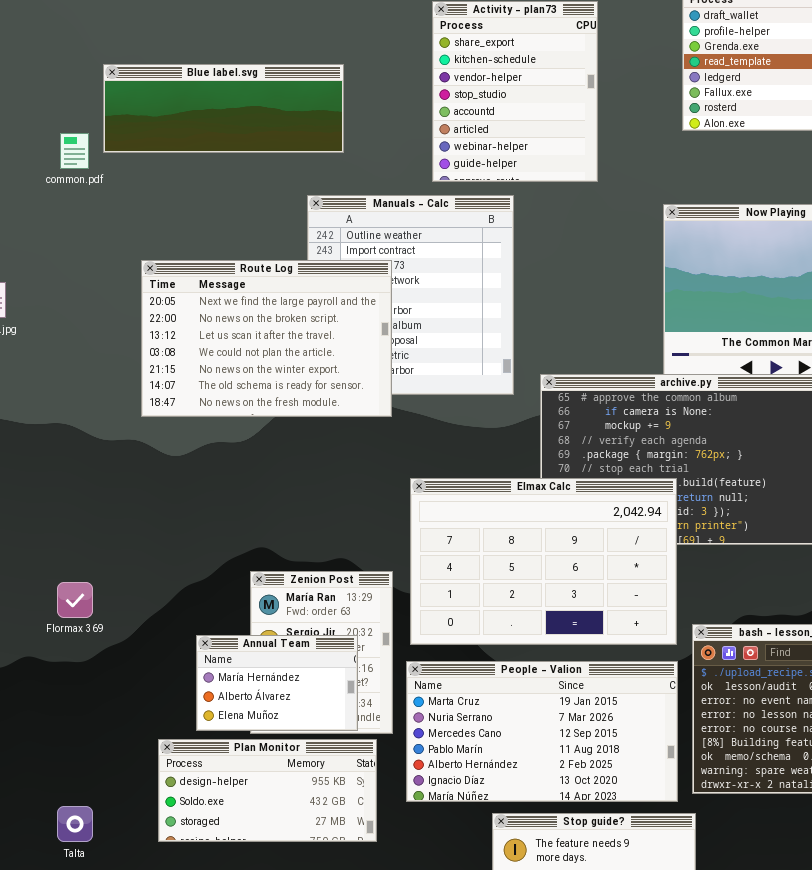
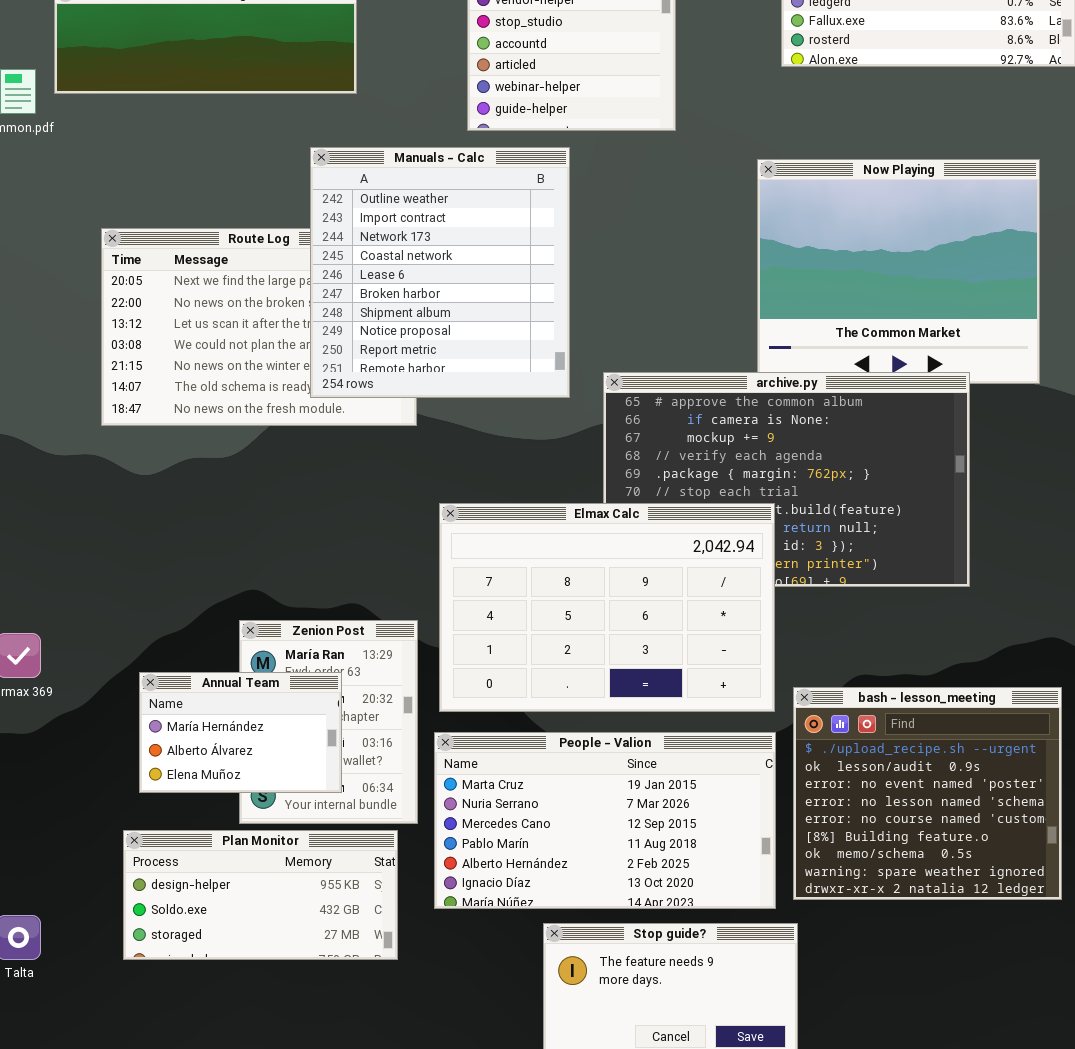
Manuals - Calc: [307,195,514,395] -> [310,147,570,398], raised
Annual Team: [196,635,358,731] -> [139,672,342,793], moved

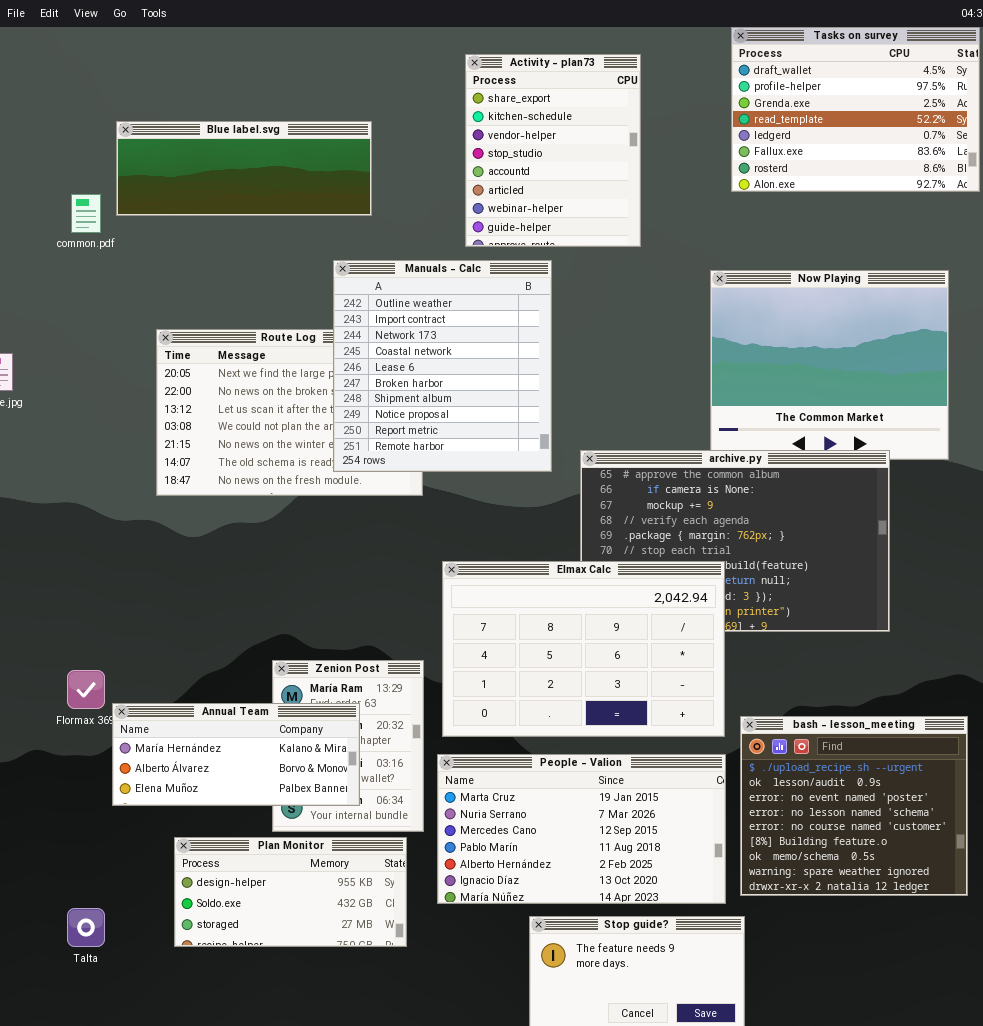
Annual Team: [139,672,342,793] -> [112,703,360,806], resized

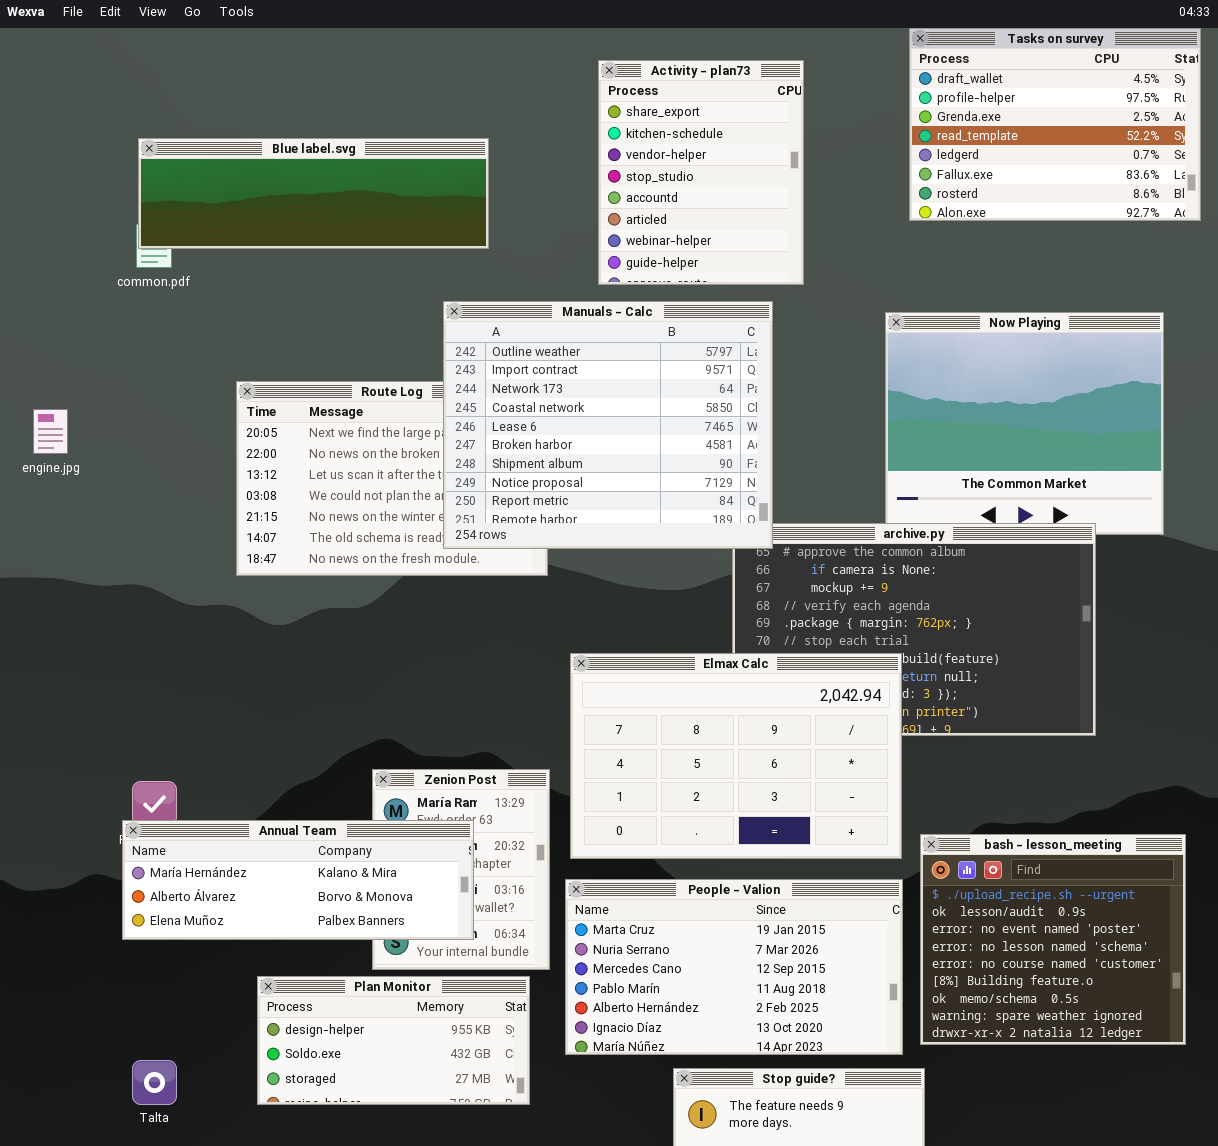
Blue label.svg: [116,121,372,216] -> [138,138,489,249], resized
Manuals - Calc: [333,260,552,472] -> [443,301,773,549], resized
Annual Team: [112,703,360,806] -> [122,820,474,940], resized

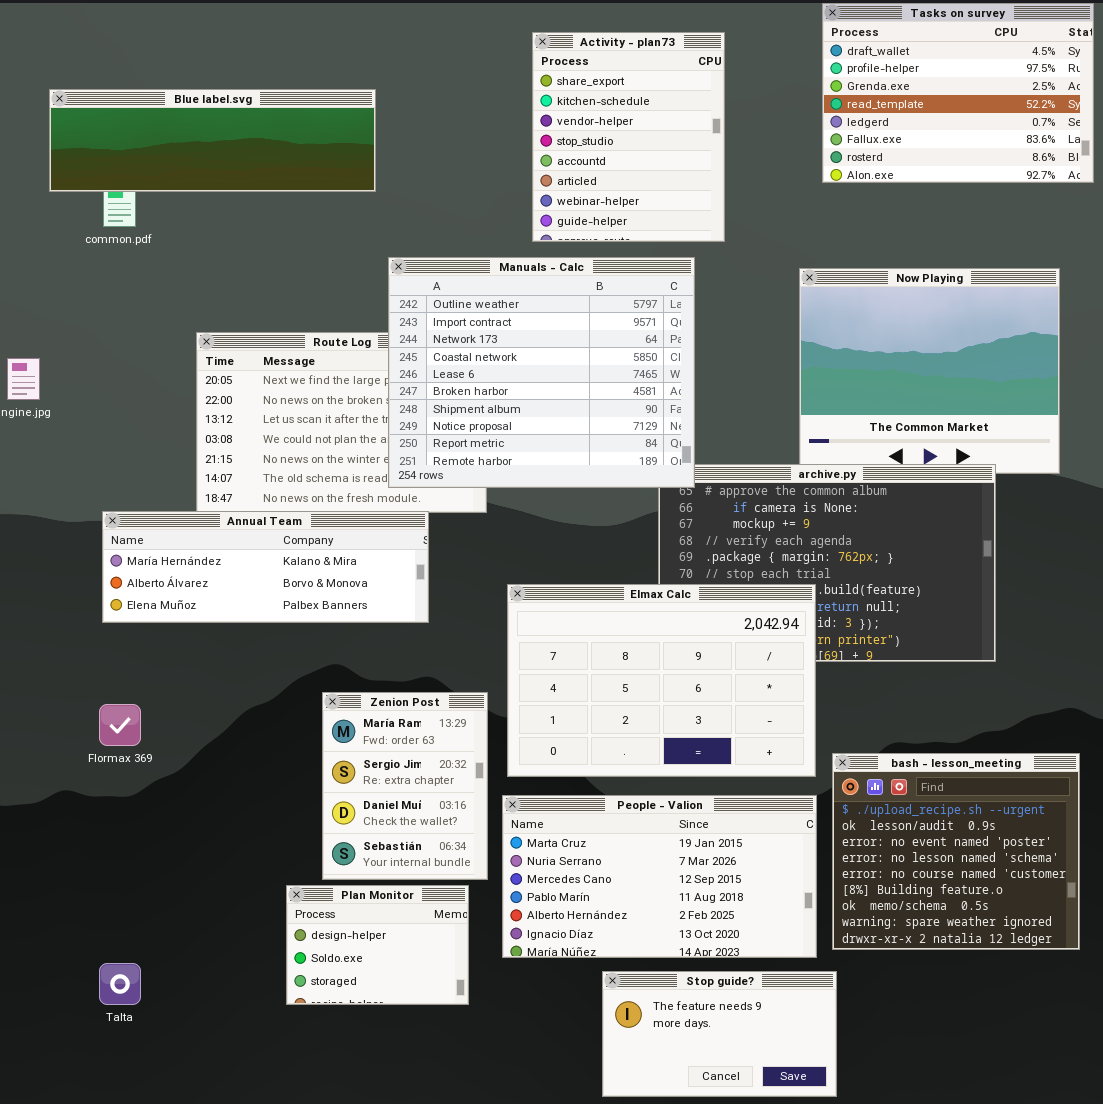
Blue label.svg: [138,138,489,249] -> [49,89,376,192], moved
Annual Team: [122,820,474,940] -> [102,511,429,623], moved
Plan Monitor: [257,976,530,1105] -> [286,885,469,1005], resized

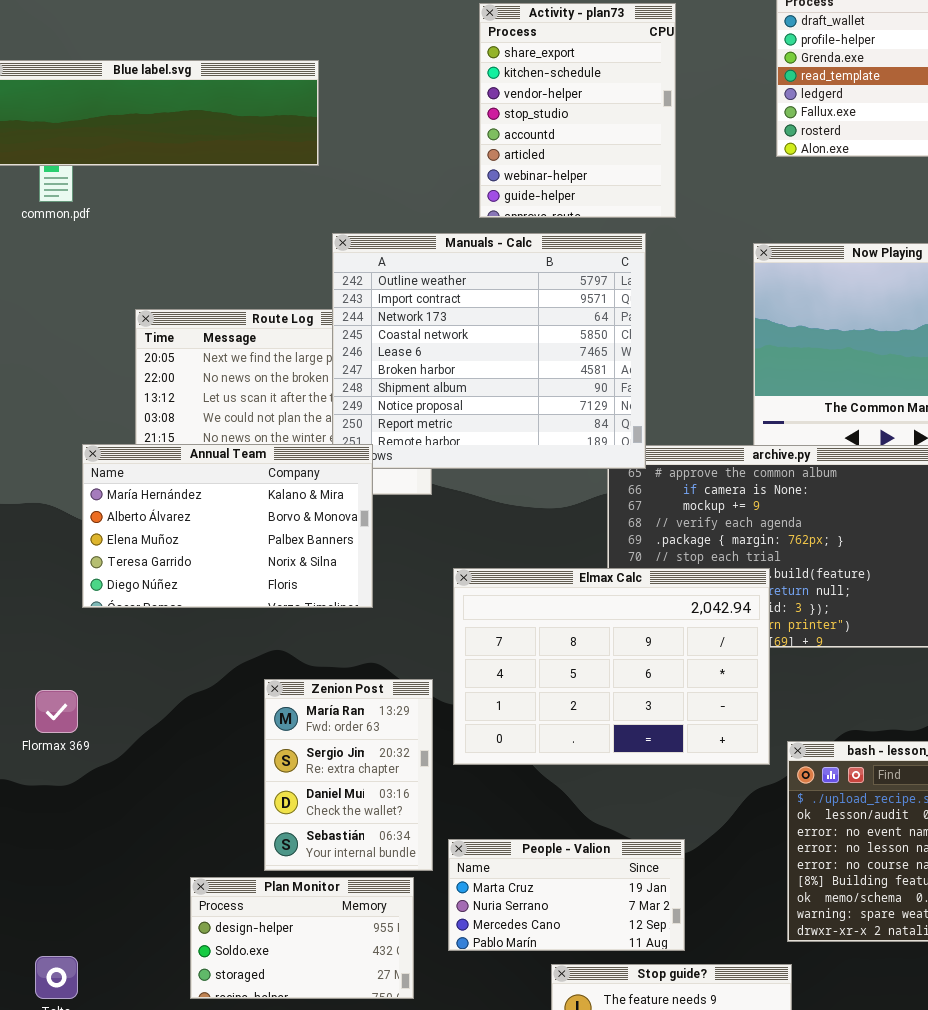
Annual Team: [102,511,429,623] -> [82,444,373,608], resized
People - Valion: [502,795,817,958] -> [448,839,685,951], resized
Plan Monitor: [286,885,469,1005] -> [190,877,414,999], resized

